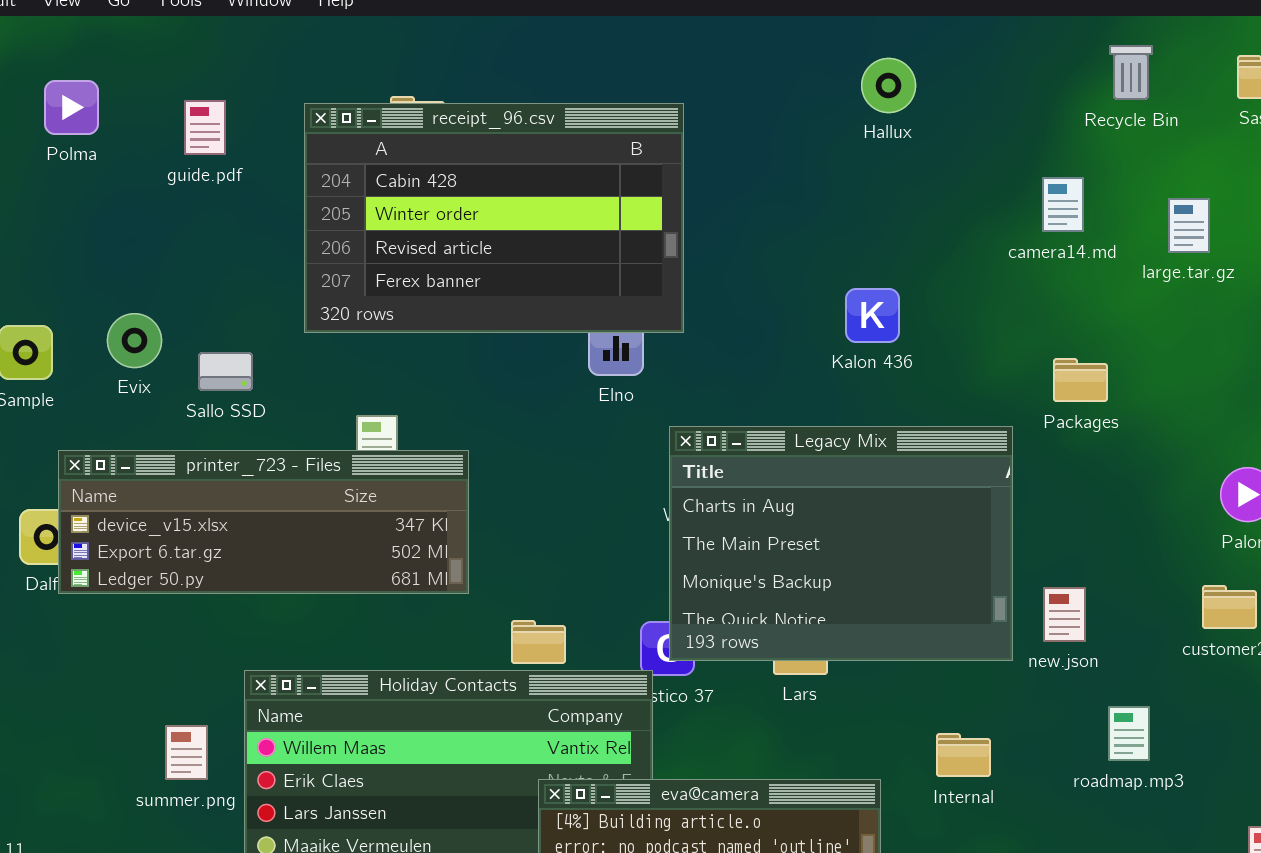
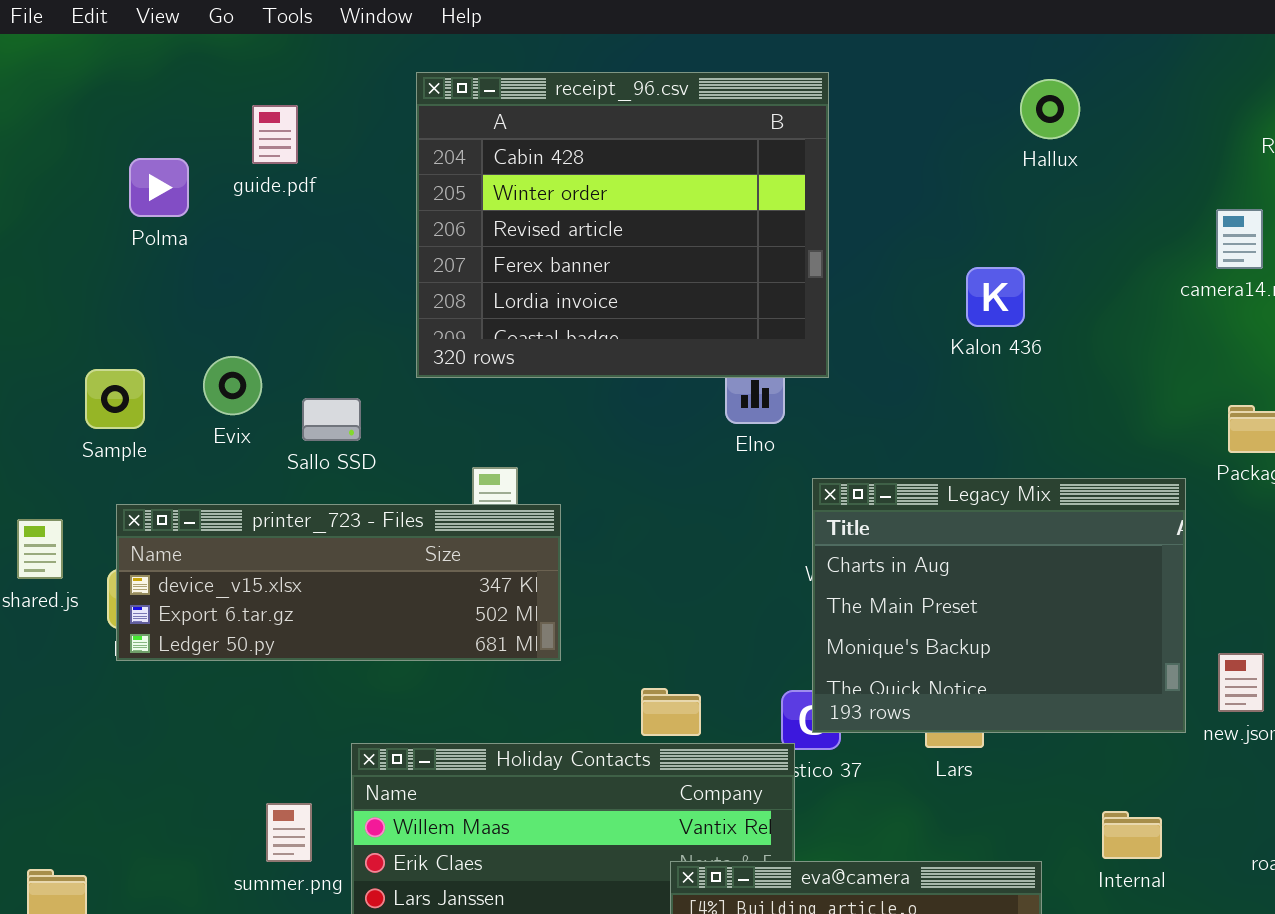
Polma: [44,80,99,135] -> [129,158,189,217], moved
guide.pdf: [184,100,226,155] -> [252,105,298,164], moved
receipt_96.csv: [304,103,684,333] -> [416,72,829,378], resized
Kalon 436: [845,288,900,343] -> [966,267,1025,327], moved
printer_723 - Files: [58,450,469,594] -> [116,504,561,661], moved

